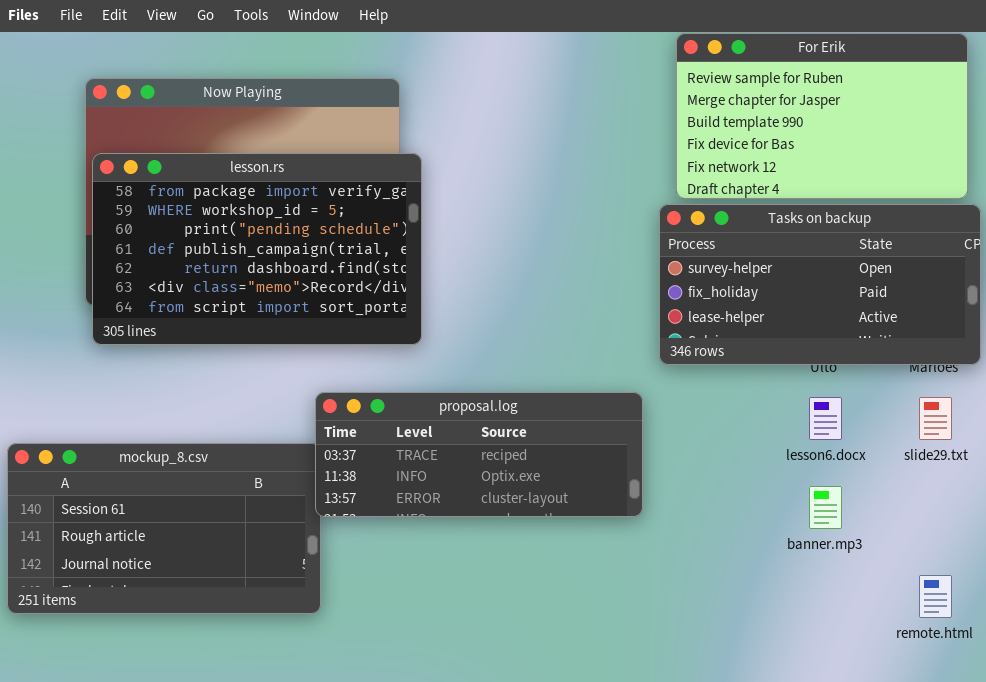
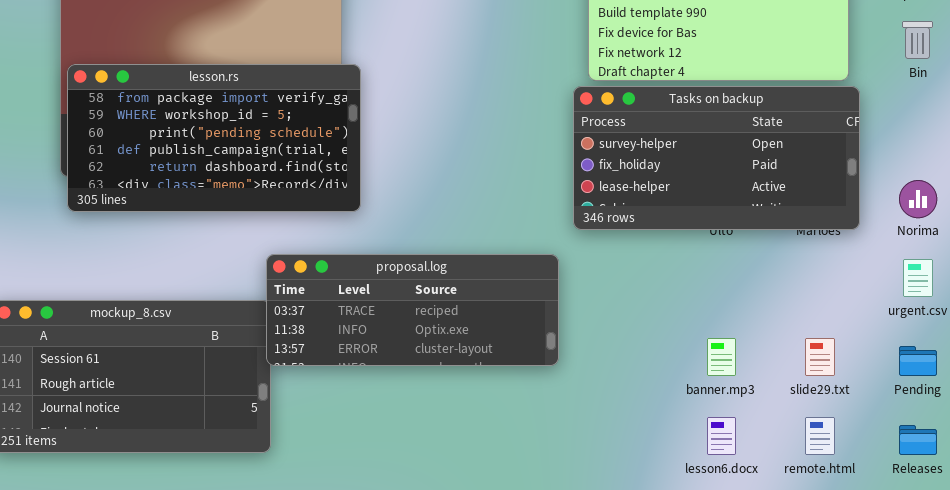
lesson.rs: [92,153,422,345] -> [67,64,361,212], resized
lesson6.docx: [809,397,842,440] -> [707,417,736,455], moved
slide29.txt: [919,397,952,440] -> [805,338,835,376], moved

